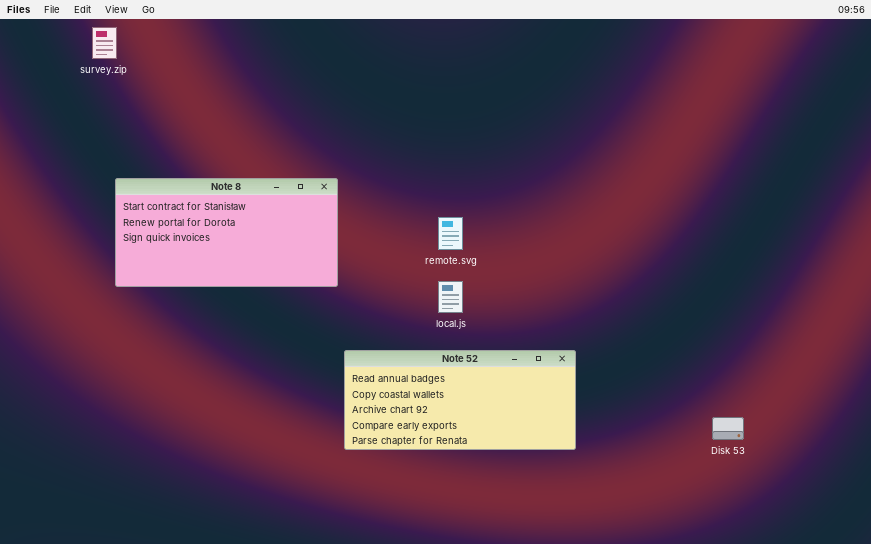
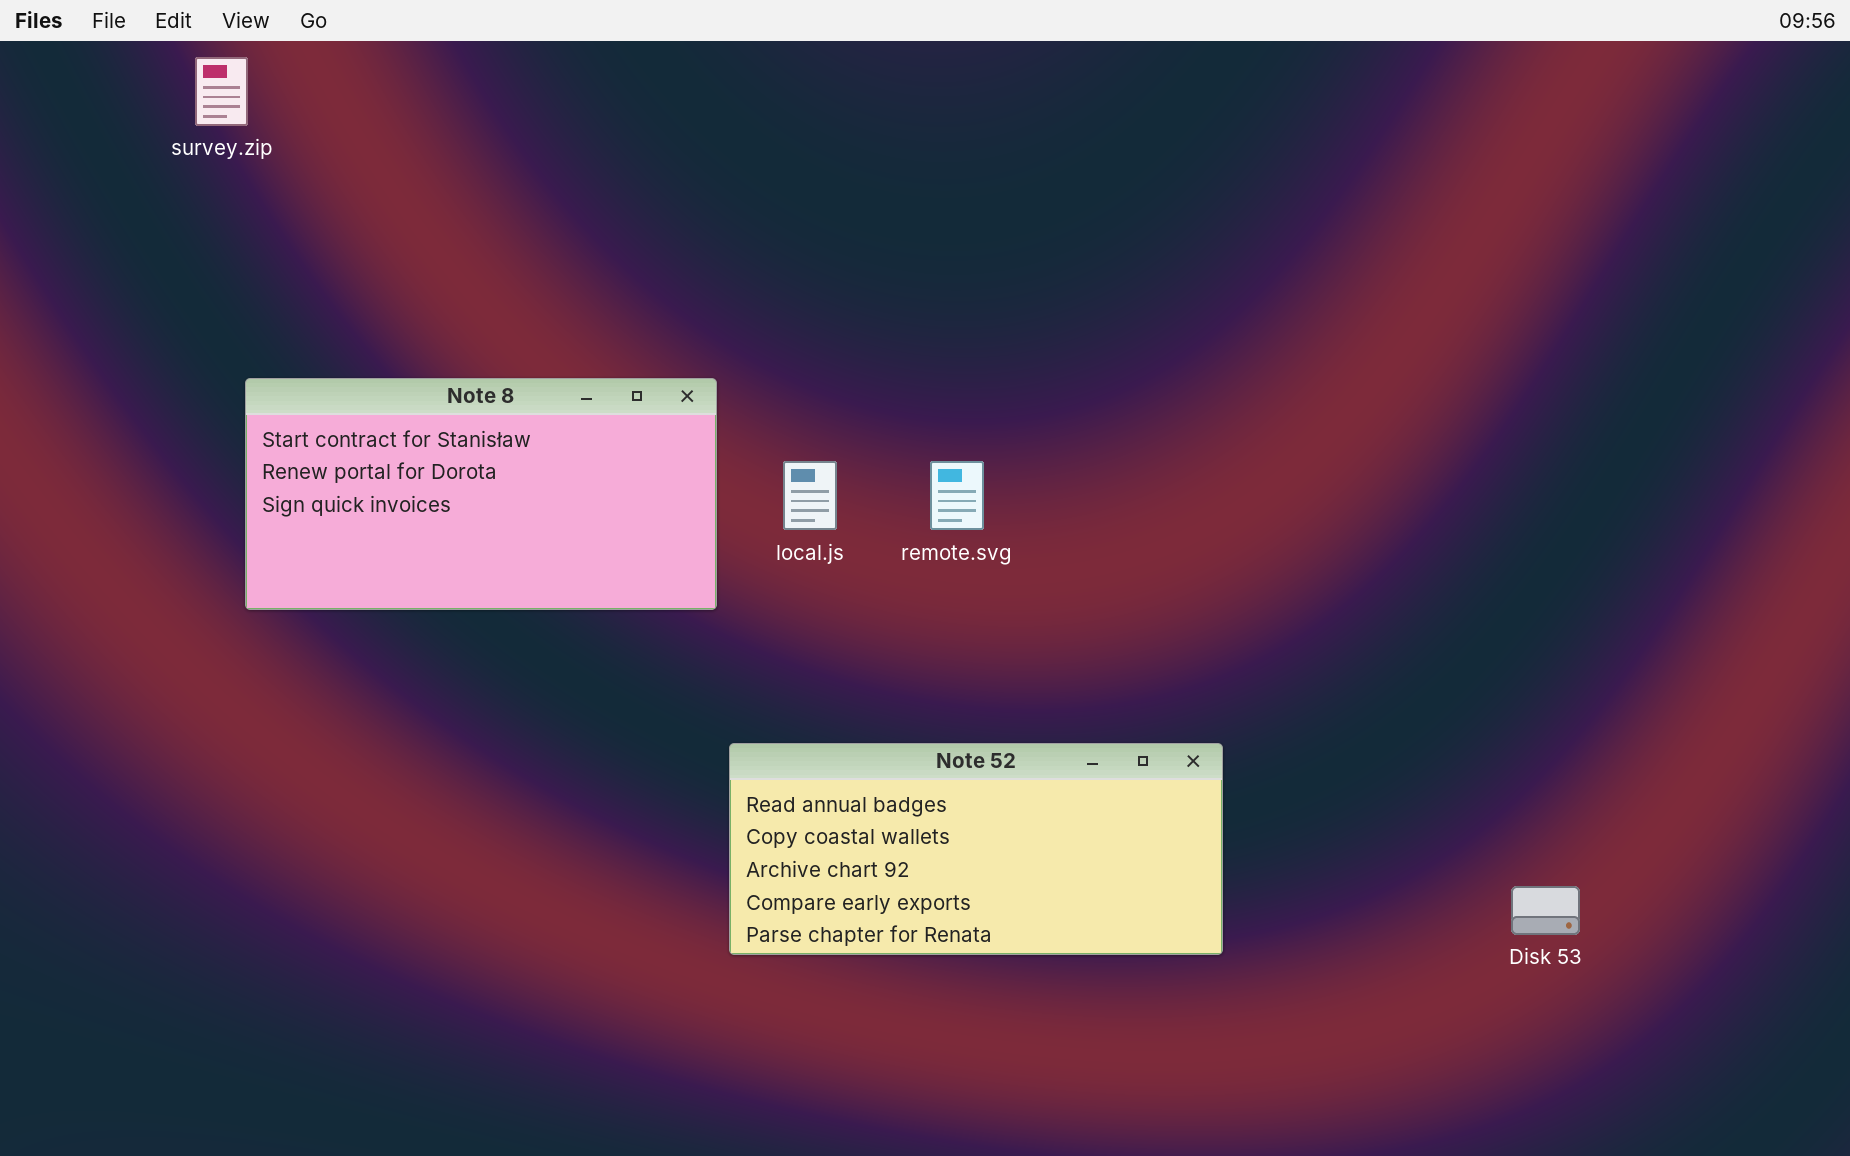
local.js: [438,281,463,313] -> [783,461,837,530], moved

